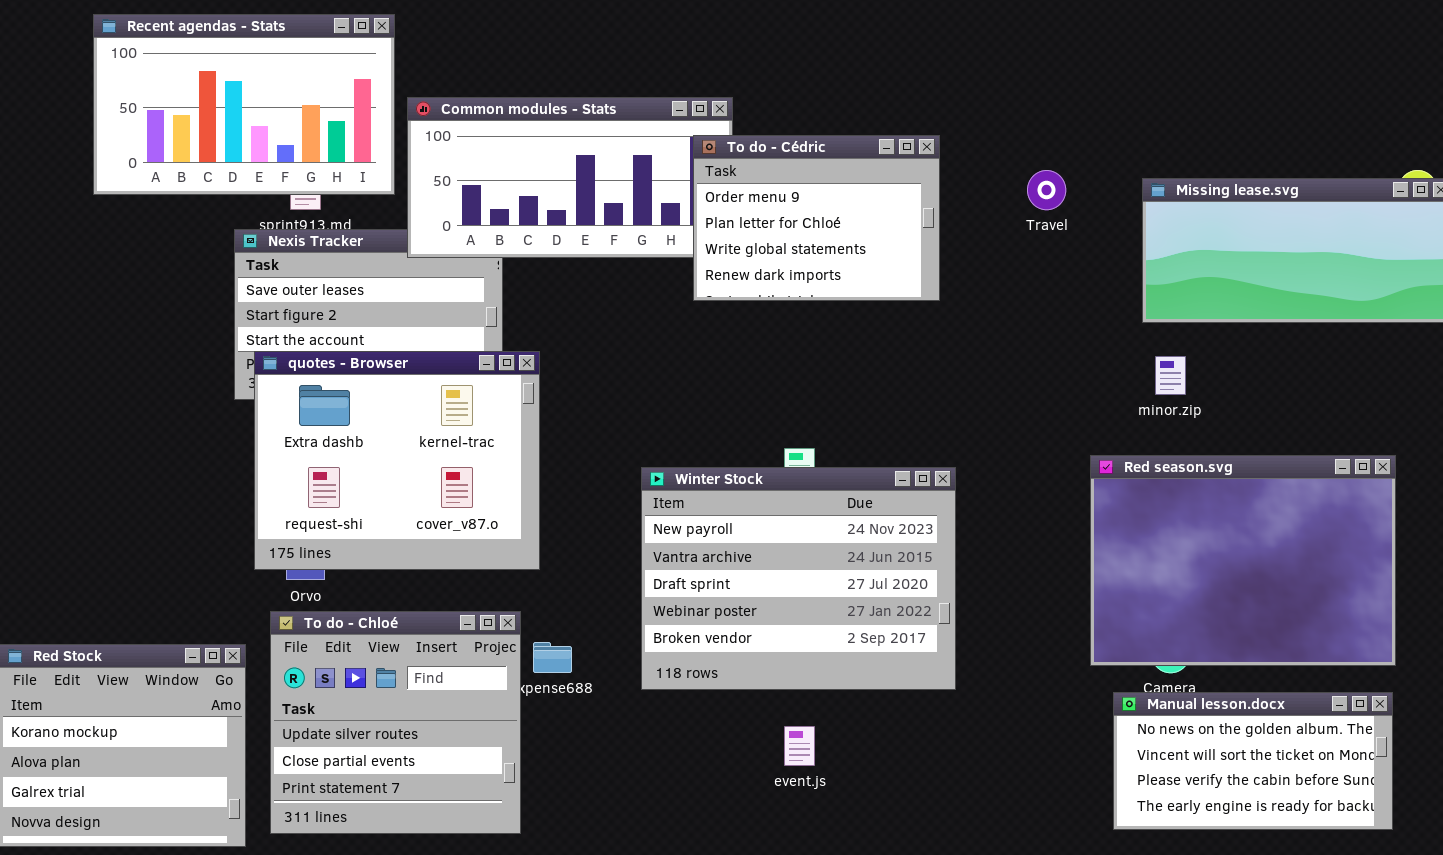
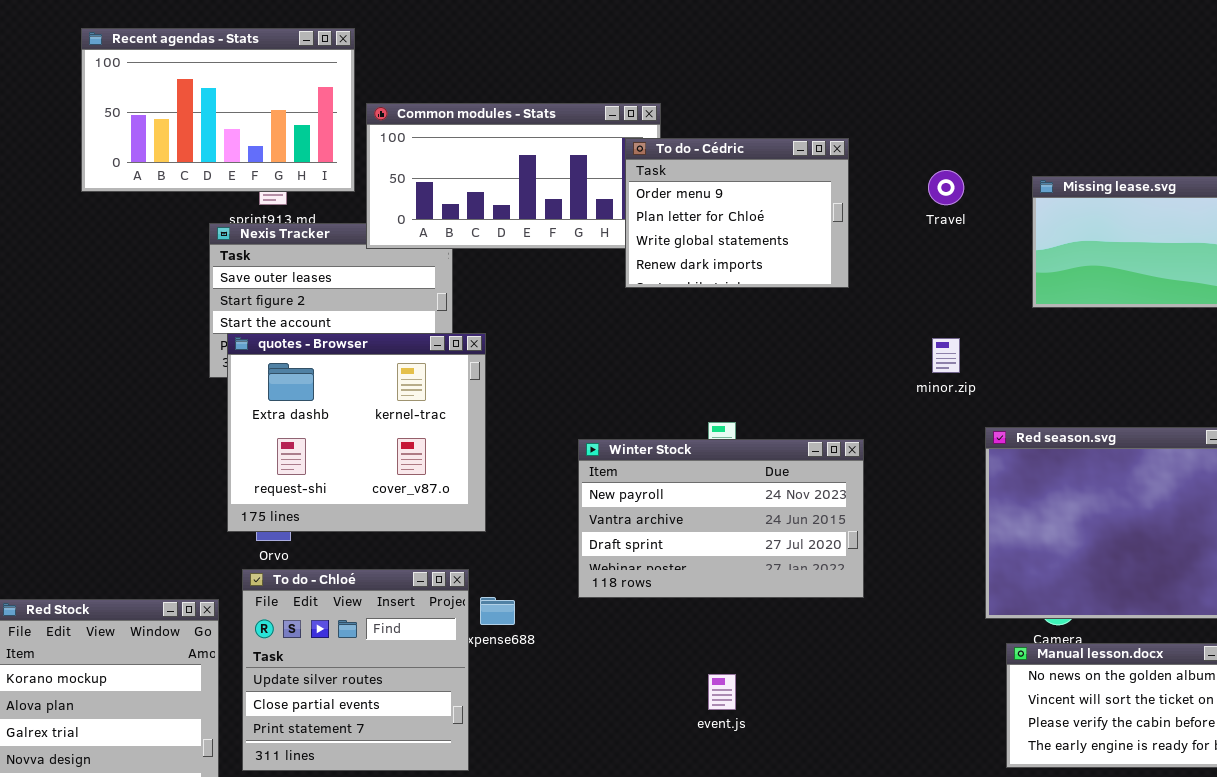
minor.zip: [1155,356,1186,395] -> [932,338,960,373], moved
Winter Stock: [641,467,956,690] -> [578,439,864,598], resized

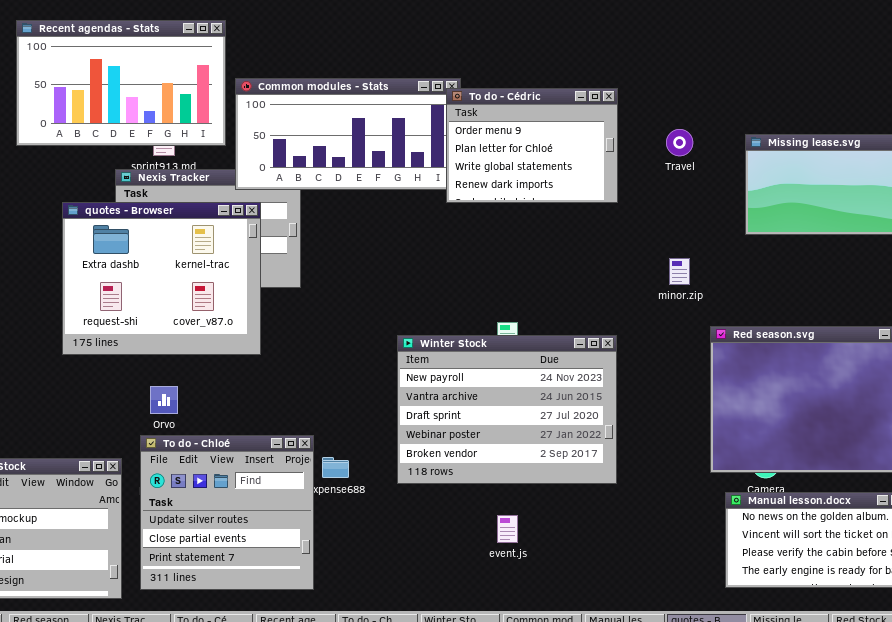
To do - Cédric: [625,138,849,288] -> [446,88,618,203], moved
quotes - Browser: [227,333,486,532] -> [62,202,261,355], moved
Winter Stock: [578,439,864,598] -> [397,335,617,484], resized

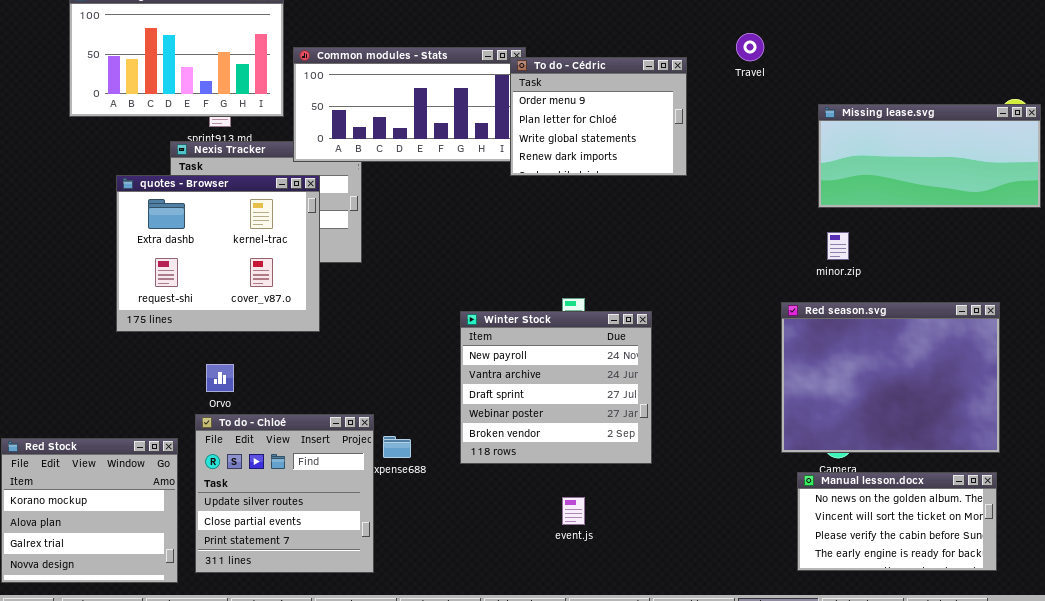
Travel: [666,129,693,156] -> [736,33,764,61], moved
minor.zip: [669,258,690,285] -> [827,232,849,260], moved
Winter Stock: [397,335,617,484] -> [460,311,652,464], resized

